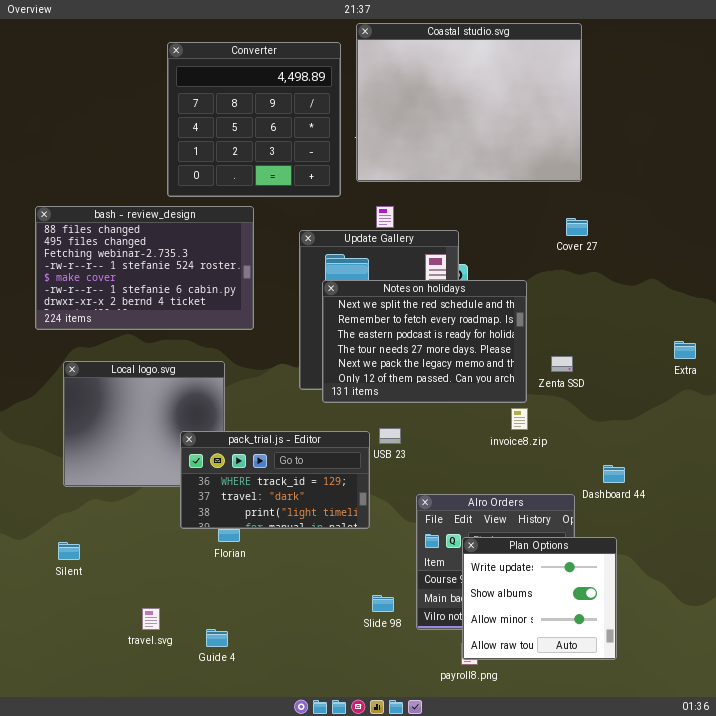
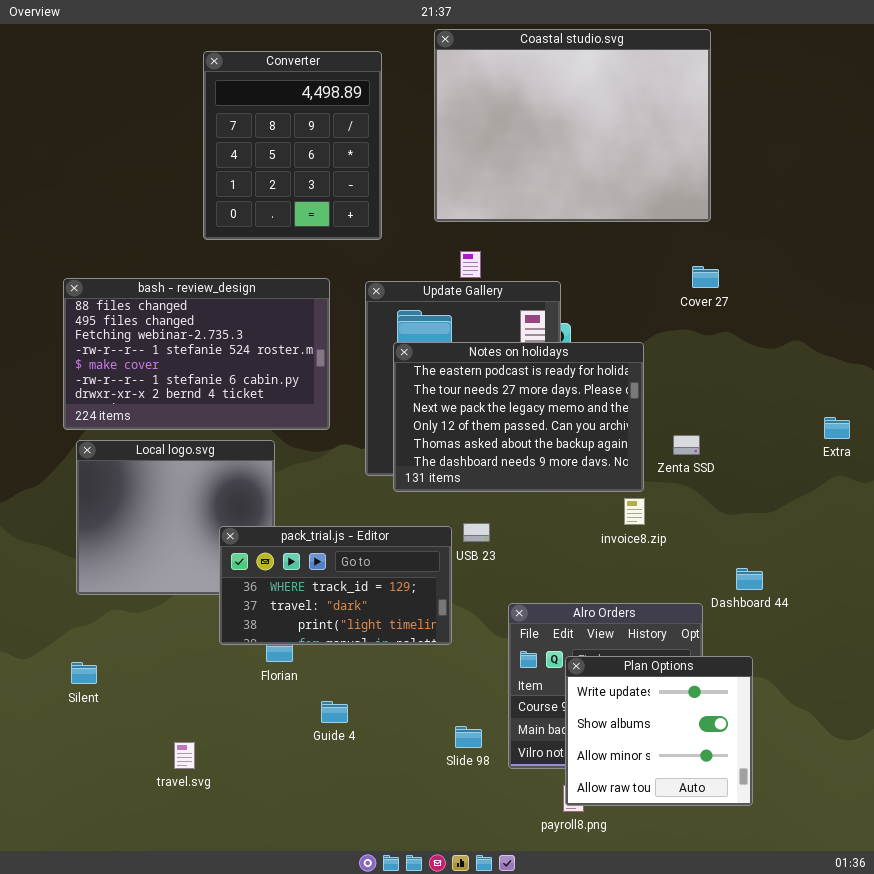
Converter: [167,42,341,197] -> [203,51,382,240], resized
bash - review_design: [35,206,254,330] -> [63,278,330,430], moved
Notes on holidays: [322,280,527,403] -> [393,342,644,492], scrolled down 2 rows
Guide 4: [206,629,228,647] -> [321,701,348,723], moved

